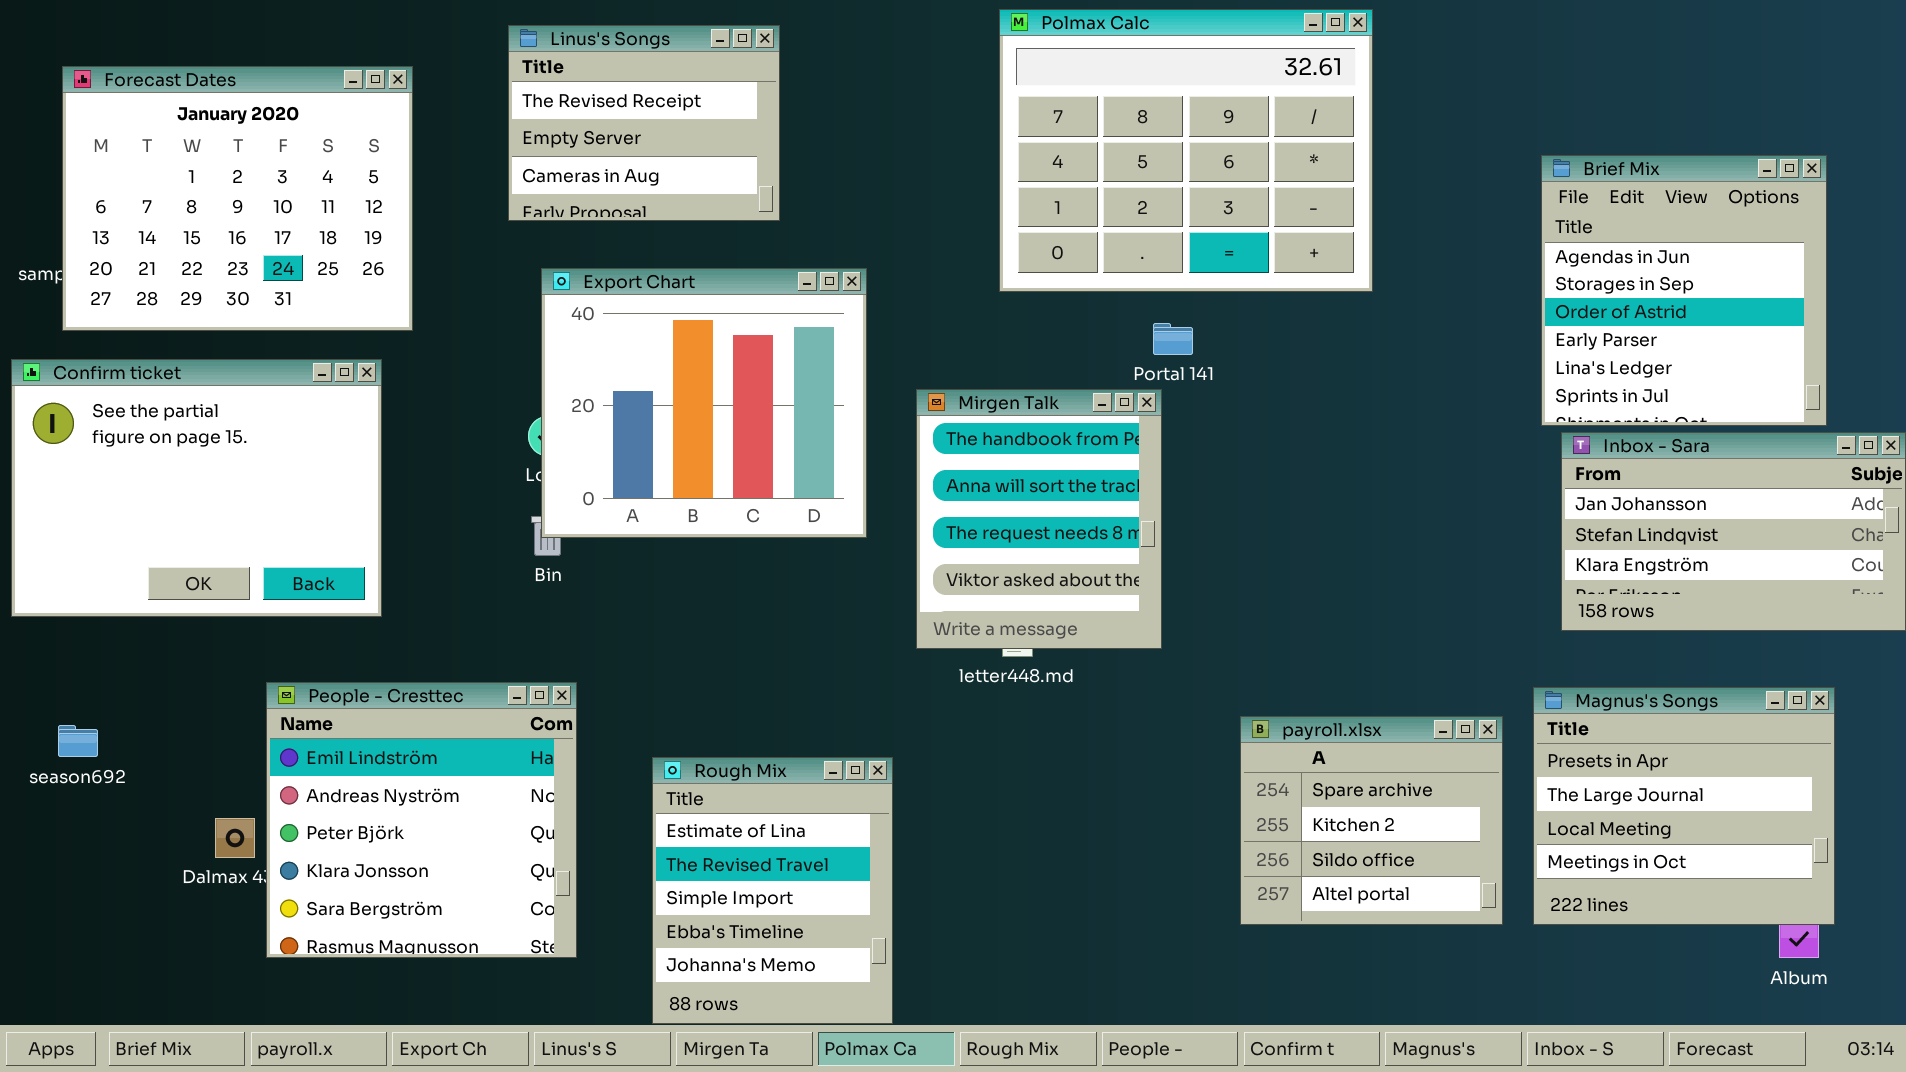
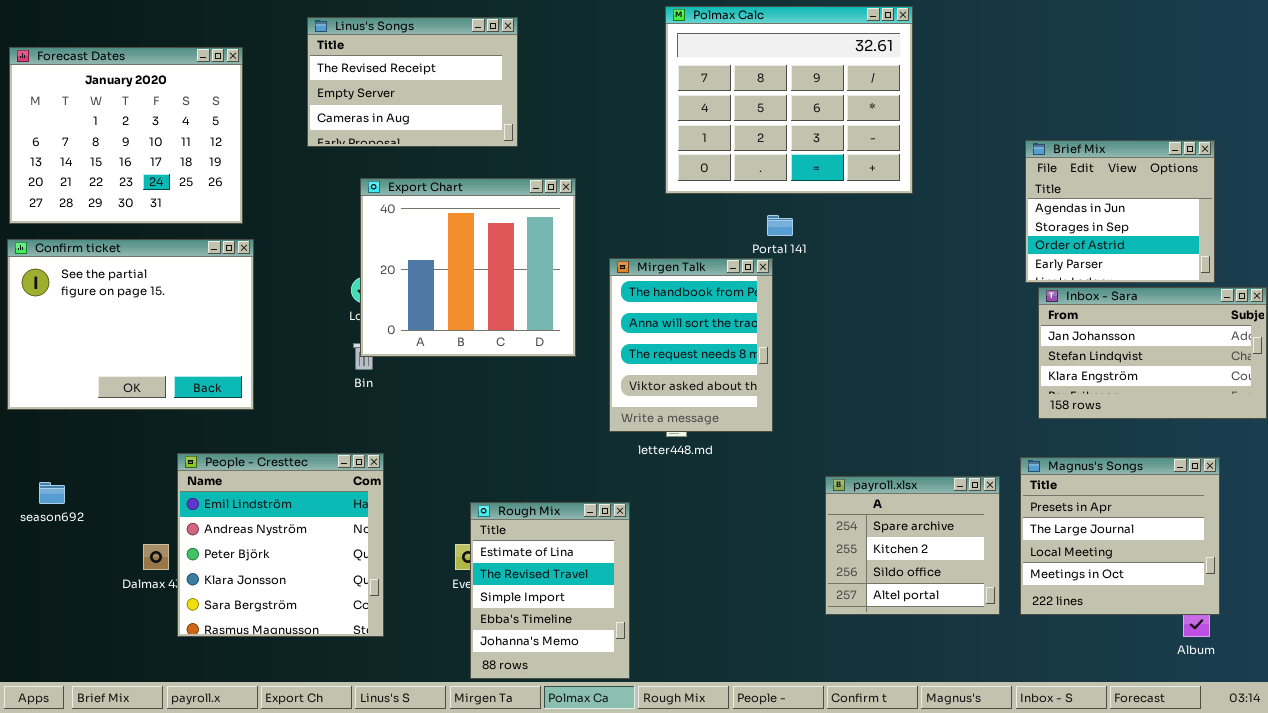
Linus's Songs: [508,25,780,221] -> [307,17,518,147], resized
Forecast Dates: [62,66,413,331] -> [9,47,243,224], moved
Brief Mix: [1541,155,1827,426] -> [1025,140,1215,283], resized
Rough Mix: [652,757,893,1024] -> [470,502,630,679], moved

